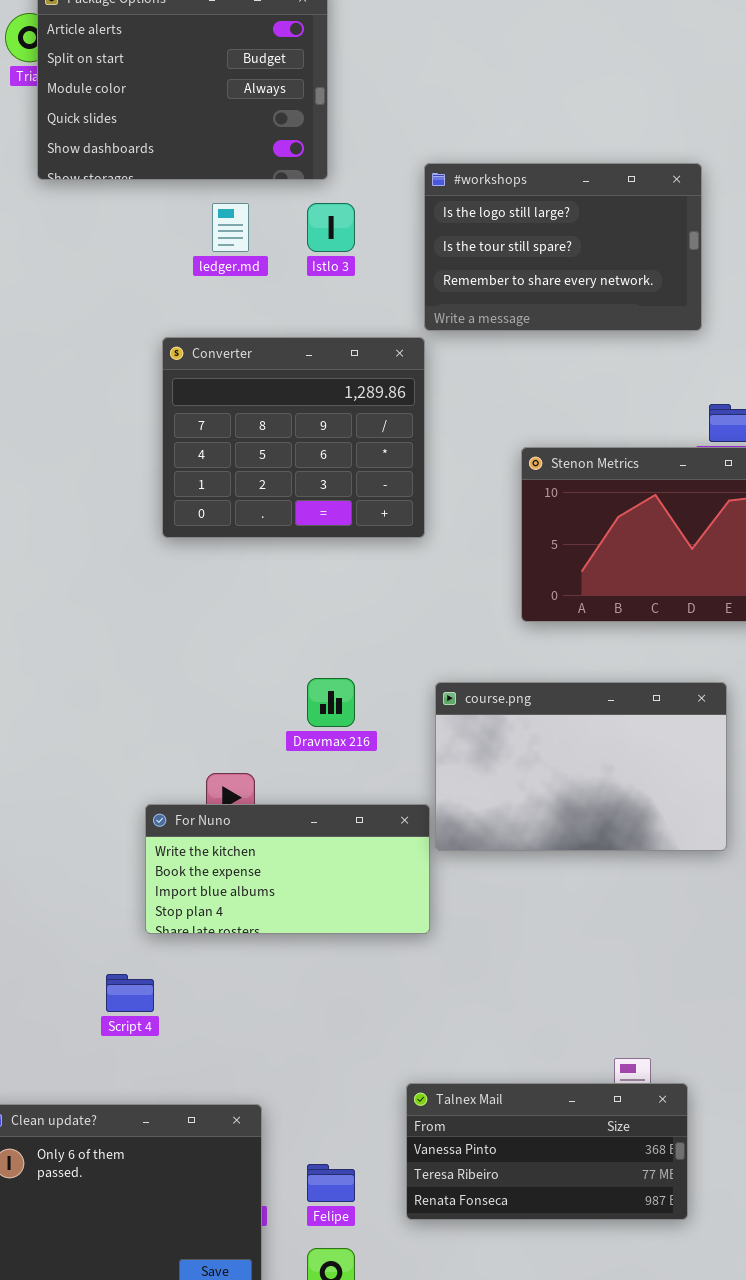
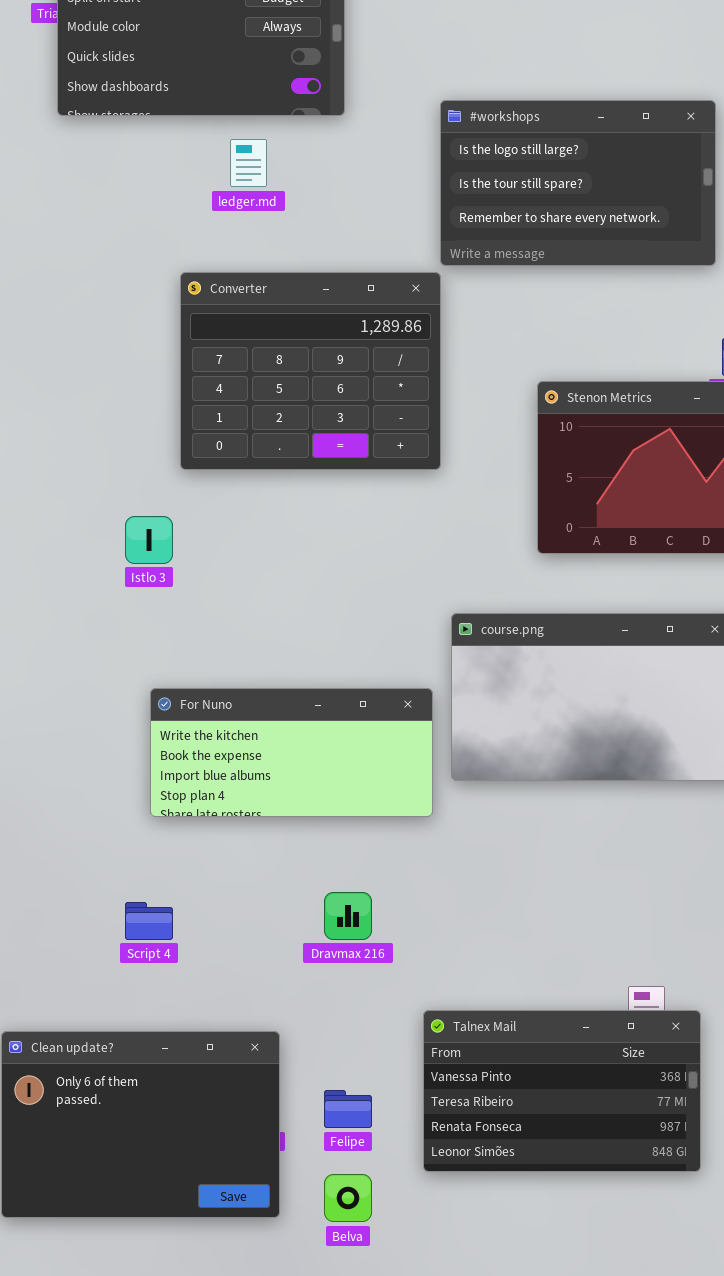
Istlo 3: [307,203,355,252] -> [125,516,173,564], moved
Dravmax 216: [307,678,355,727] -> [324,892,372,940], moved
For Nuno: [145,804,430,934] -> [150,688,433,817], moved
Talnex Mail: [406,1083,688,1220] -> [423,1010,701,1172], resized

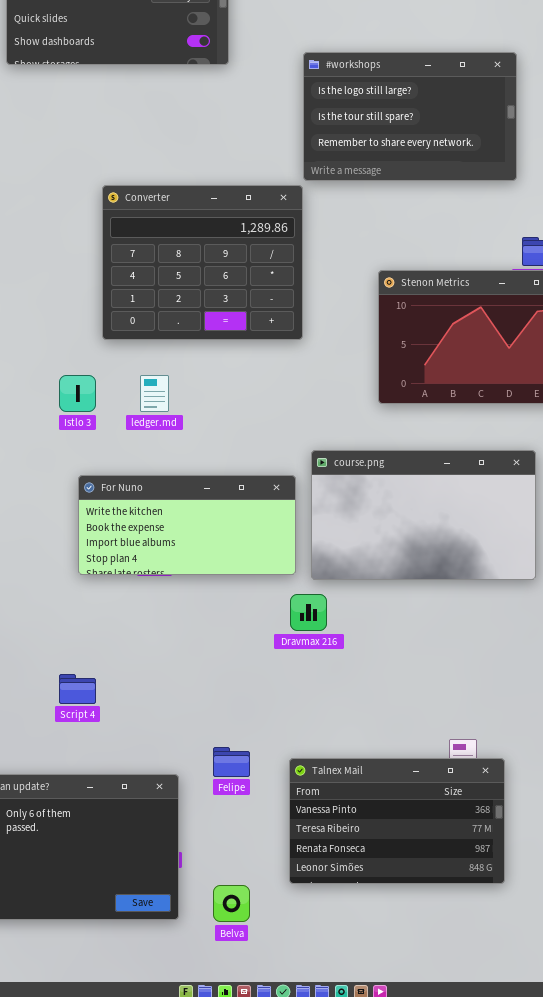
ledger.md: [230,139,267,187] -> [140,375,169,412], moved
For Nuno: [150,688,433,817] -> [78,475,296,575], moved
Dravmax 216: [324,892,372,940] -> [290,594,327,631], moved
Felipe: [324,1090,372,1128] -> [213,747,250,777], moved

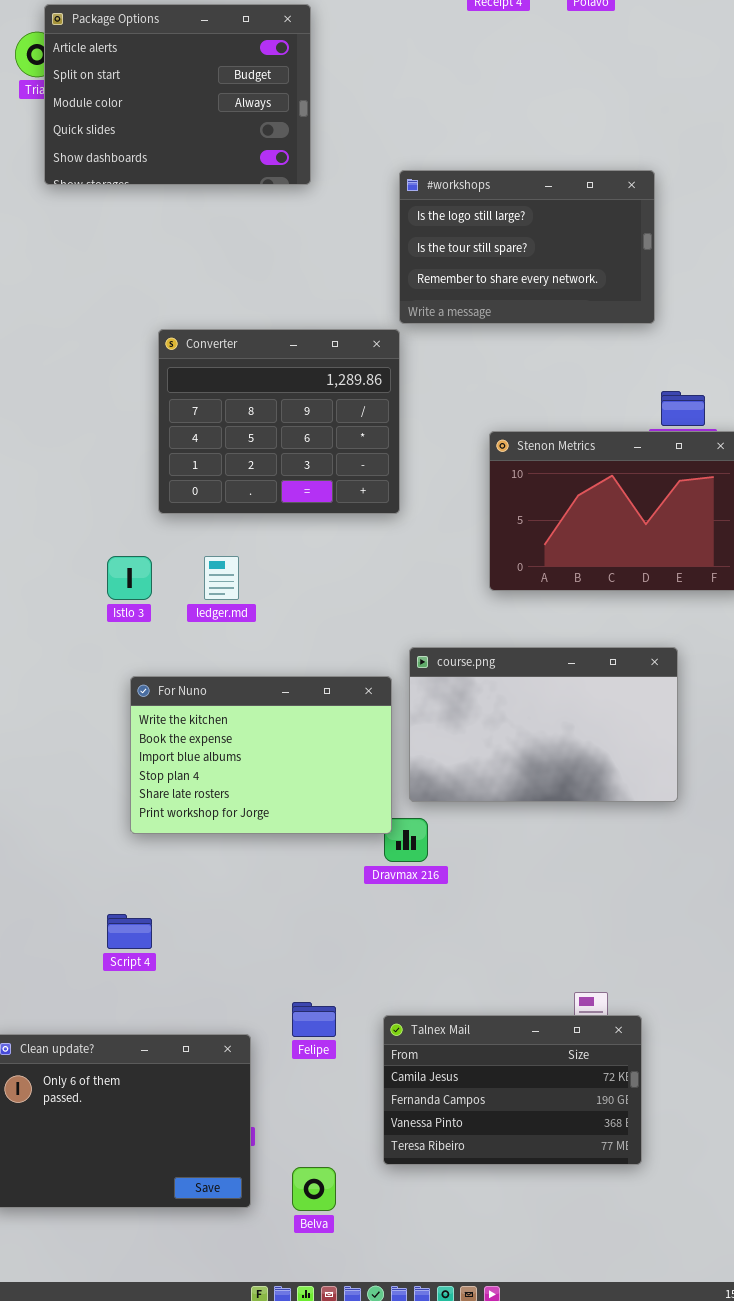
For Nuno: [78,475,296,575] -> [130,676,392,834], resized
Talnex Mail: [289,758,505,884] -> [383,1015,642,1165], scrolled up 2 rows

